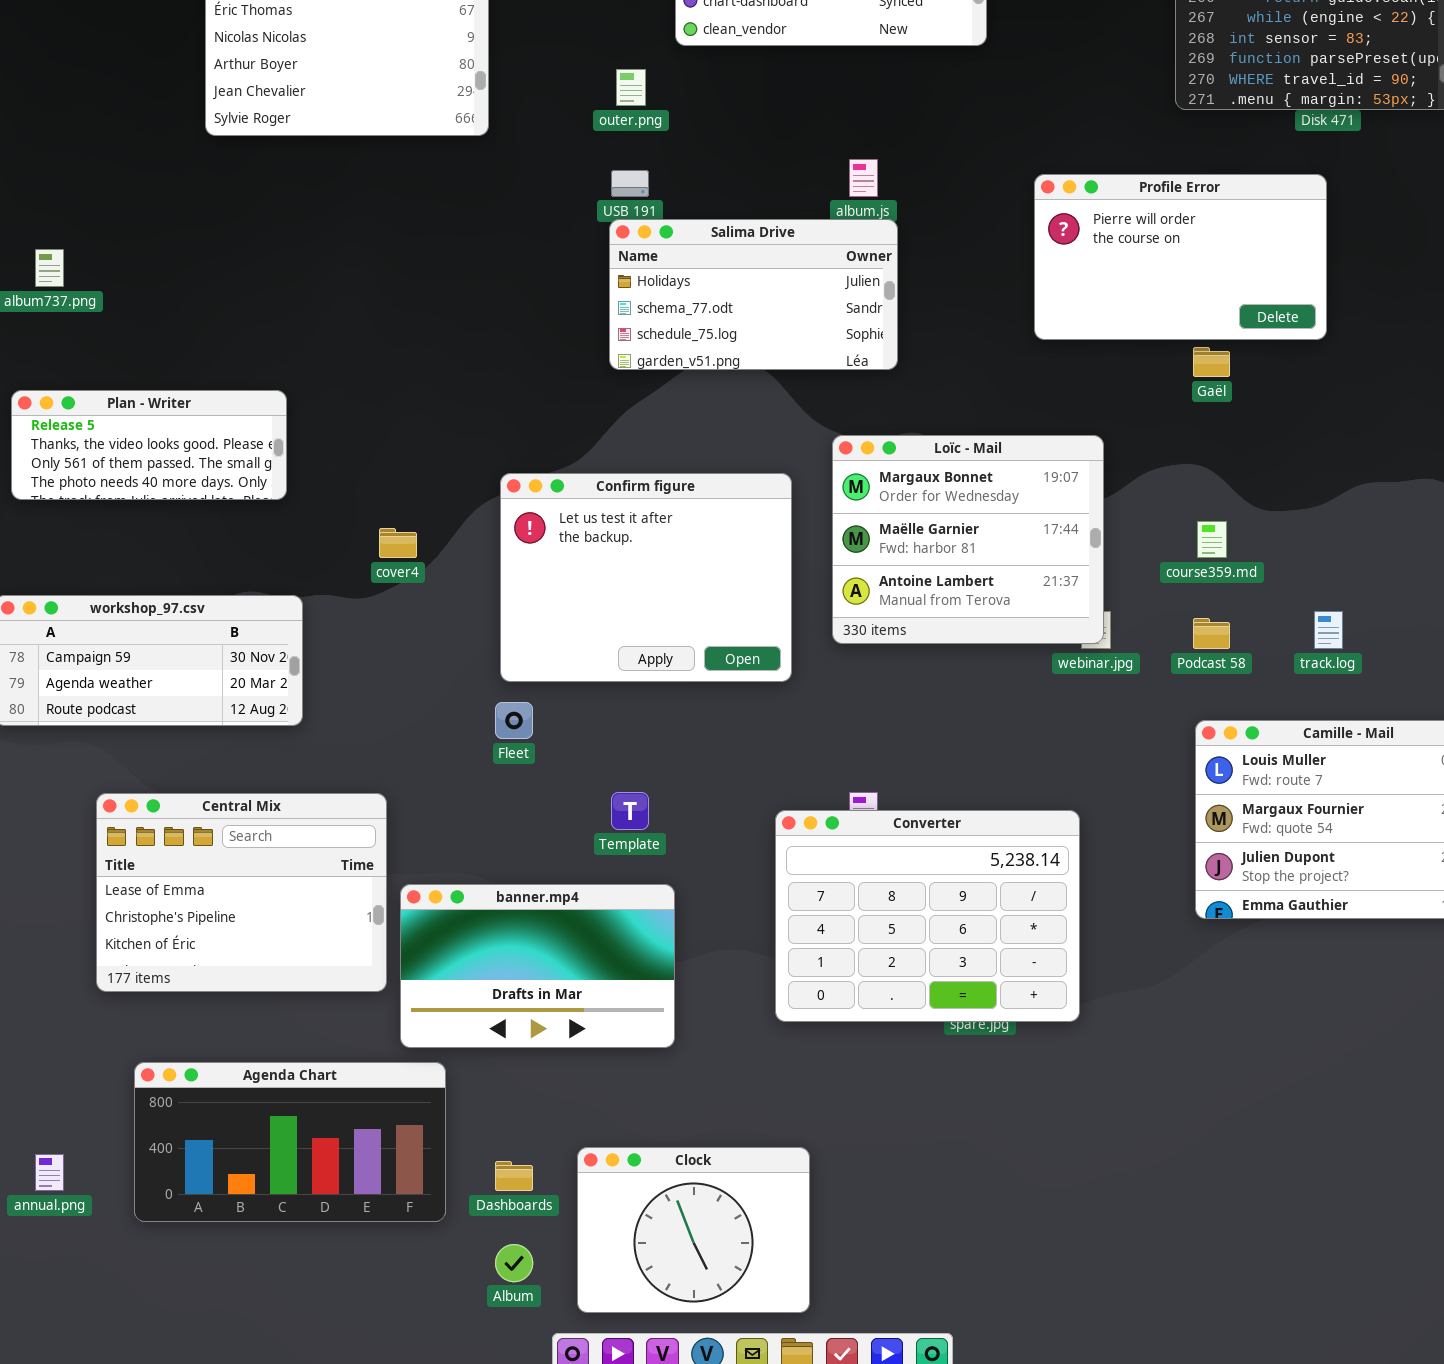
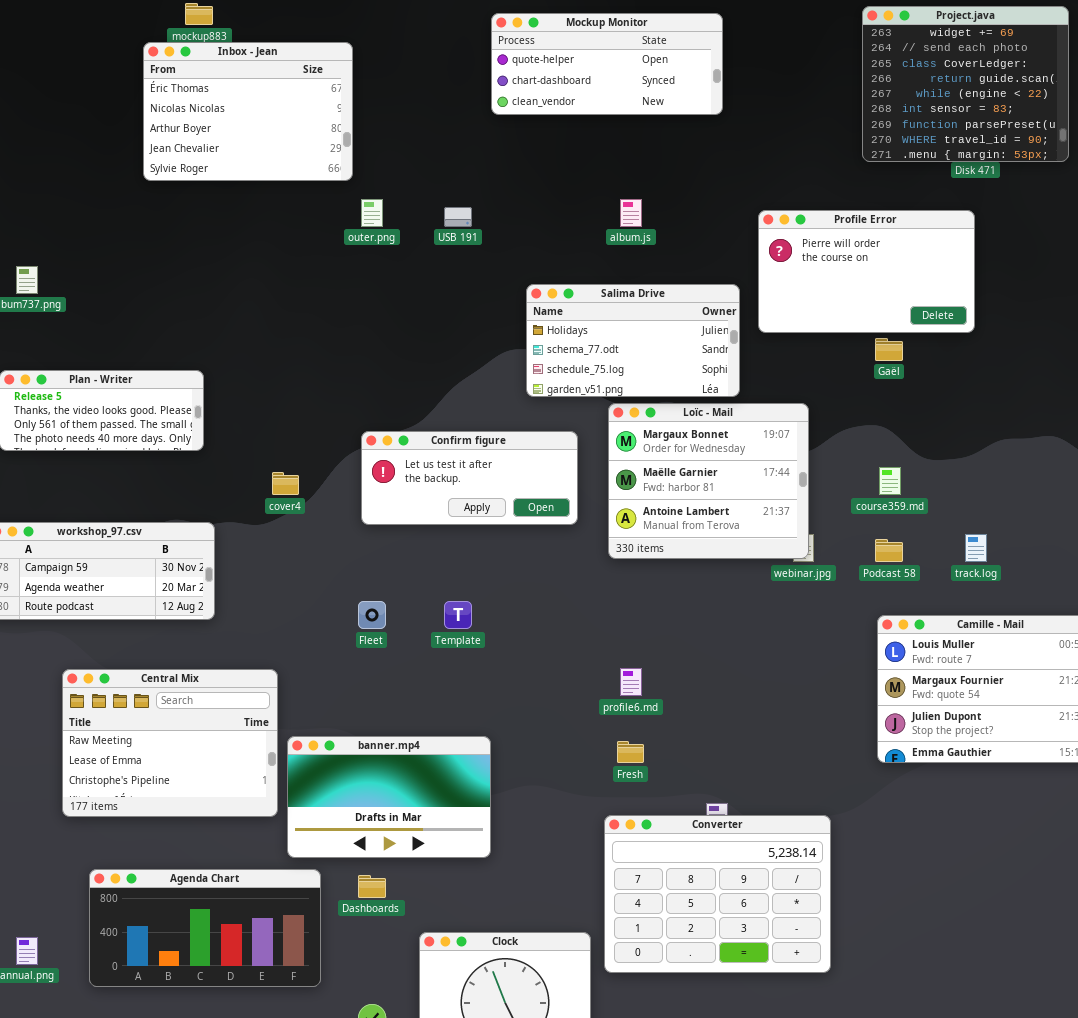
outer.png: [616,69,646,106] -> [361,199,383,227], moved
Salima Drive: [609,219,898,370] -> [526,284,740,397], moved
Confirm figure: [500,473,792,682] -> [361,431,578,525], resized
Template: [611,792,649,830] -> [444,601,472,629], moved
Central Mix: [96,793,387,992] -> [62,669,278,817], scrolled up 1 row
Converter: [775,810,1080,1022] -> [604,815,831,973], moved
Dashboards: [495,1161,533,1191] -> [358,875,386,898], moved

